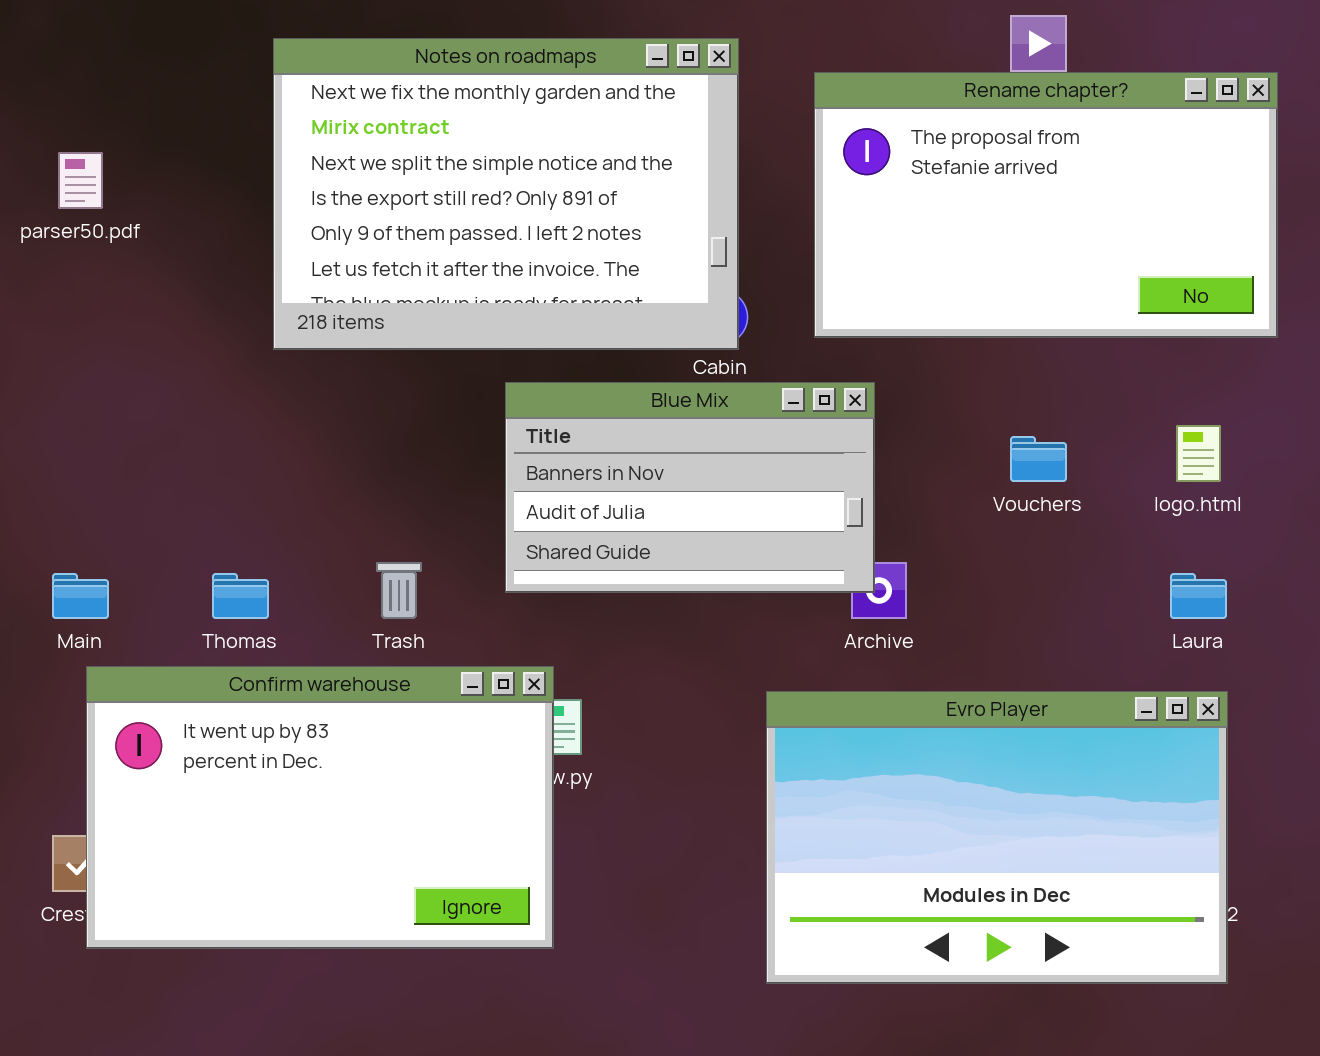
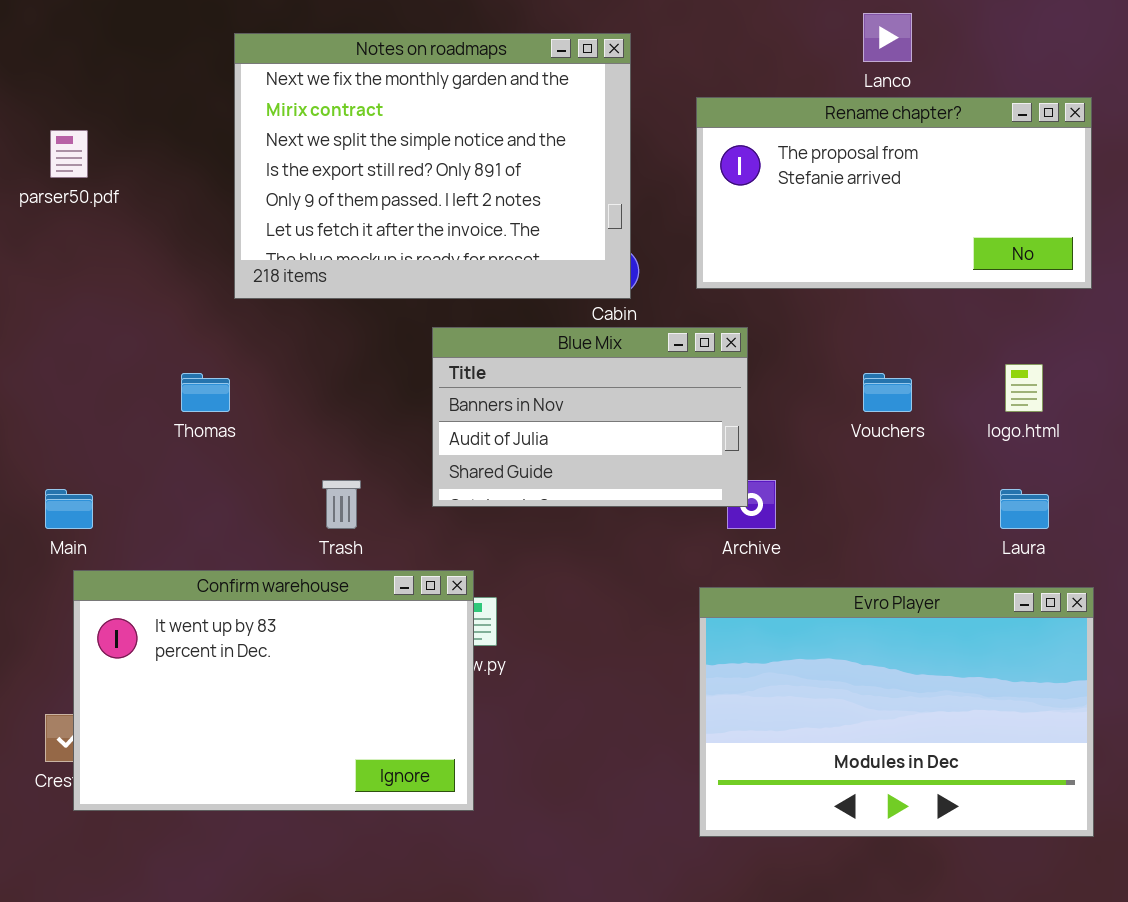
Rename chapter?: [814,72,1278,338] -> [696,97,1092,289], resized
Thomas: [212,573,269,619] -> [181,373,230,412], moved
Evro Player: [766,691,1228,984] -> [699,587,1094,837], moved

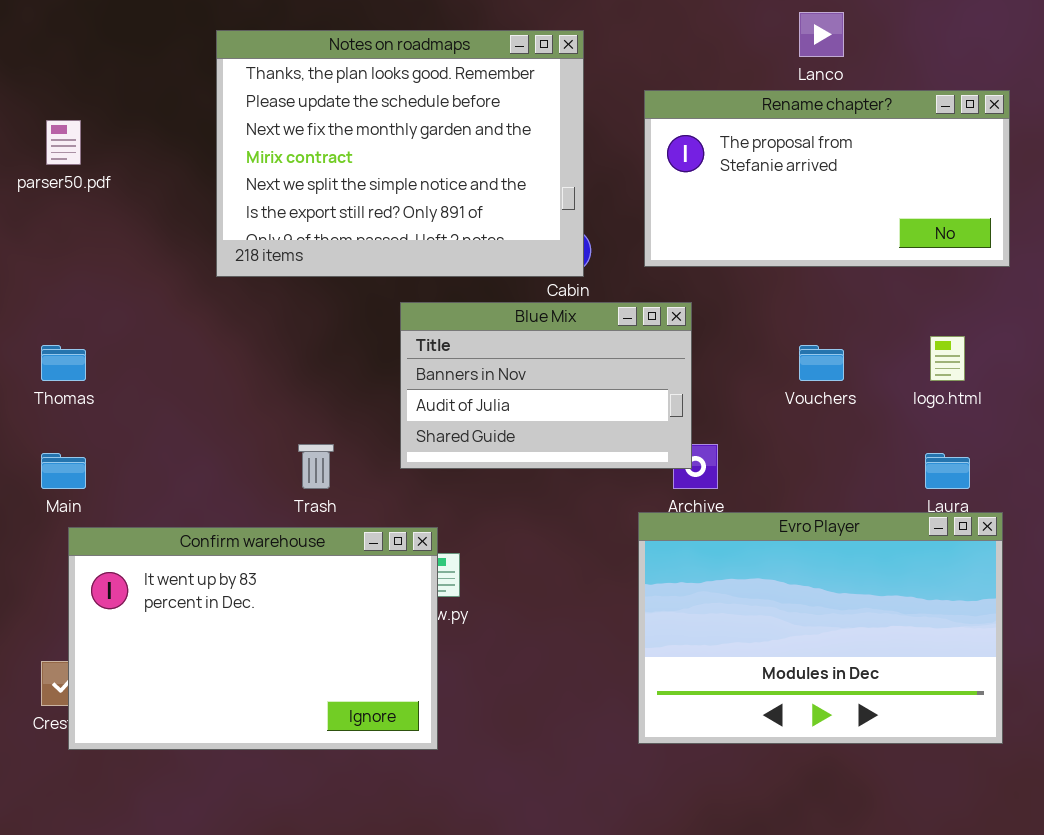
Notes on roadmaps: [234,33,631,299] -> [216,30,584,277], scrolled up 2 rows
Thomas: [181,373,230,412] -> [41,345,86,381], moved
Evro Player: [699,587,1094,837] -> [638,512,1003,744], moved

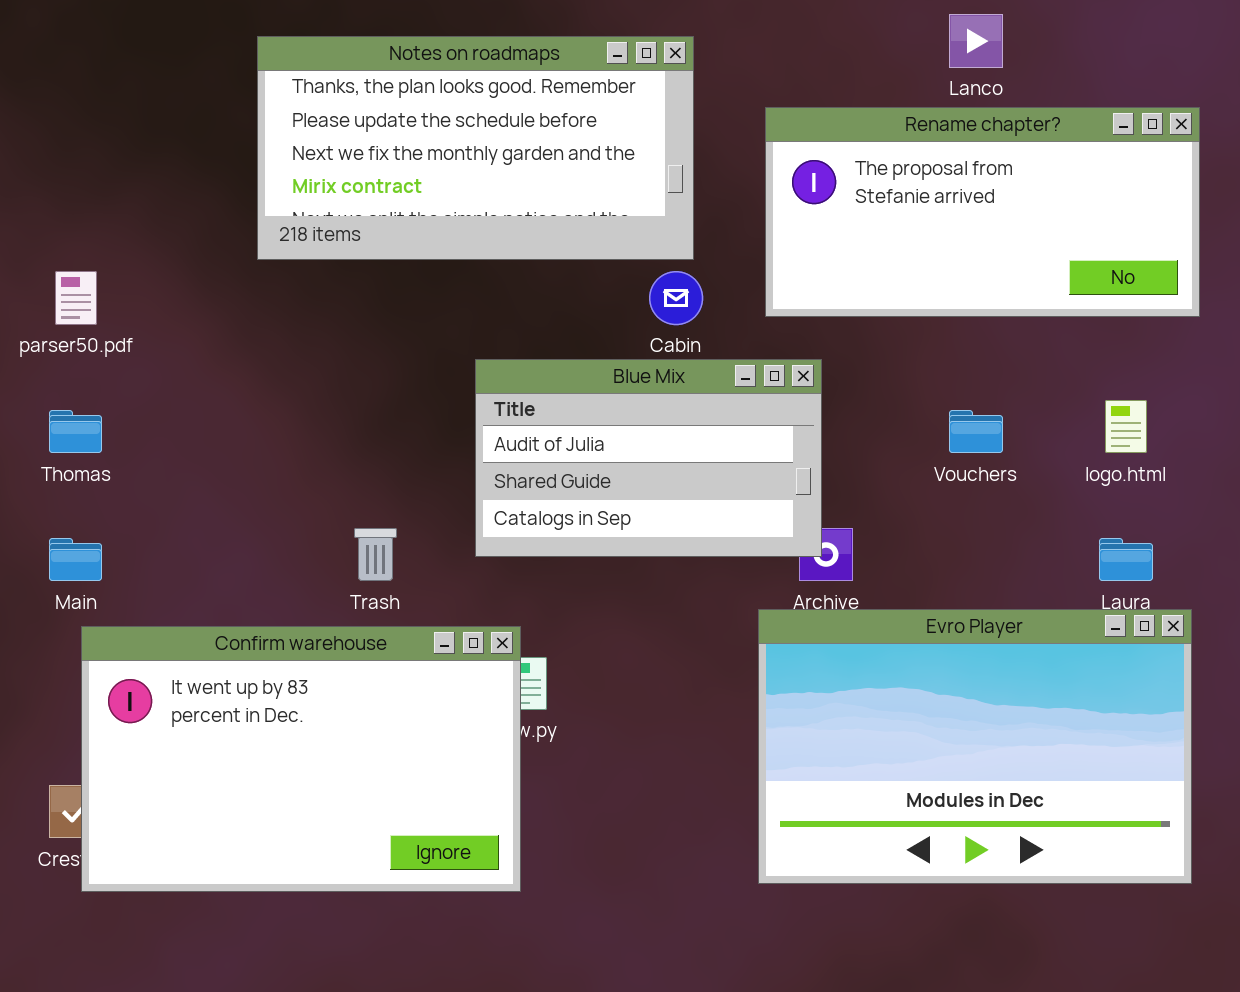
Notes on roadmaps: [216,30,584,277] -> [257,36,694,260], resized
parser50.pdf: [46,120,81,165] -> [55,271,97,325], moved
Blue Mix: [400,302,692,469] -> [475,359,822,557], scrolled down 1 row

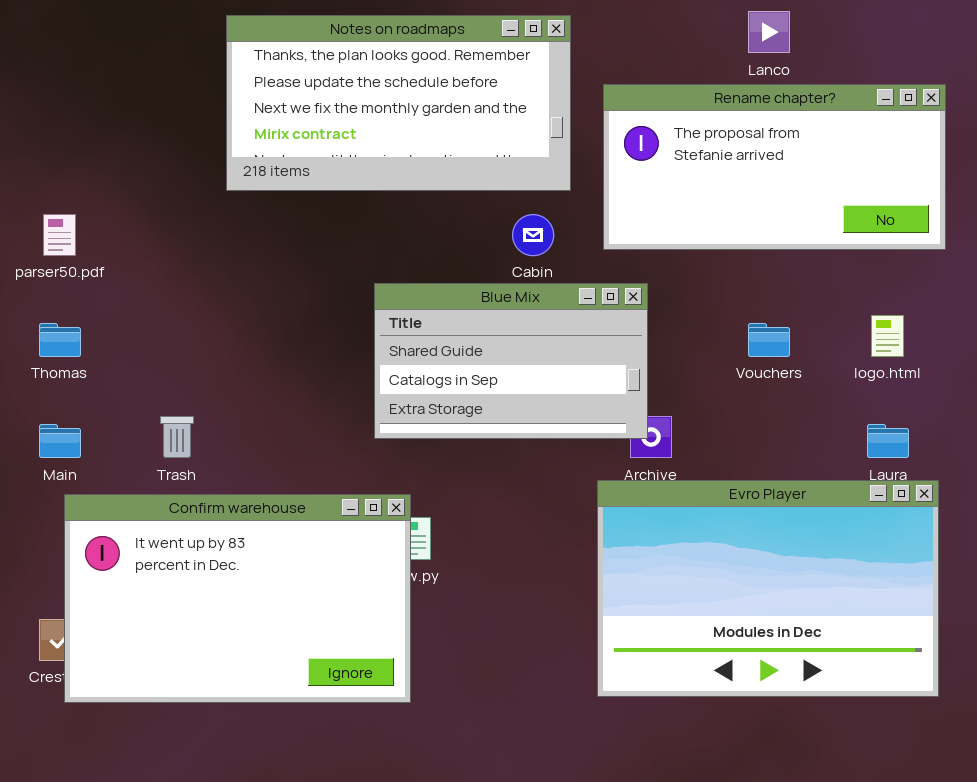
Notes on roadmaps: [257,36,694,260] -> [226,15,571,191], moved
Blue Mix: [475,359,822,557] -> [374,283,648,439], scrolled down 1 row
Trash: [354,528,397,581] -> [160,416,194,458], moved

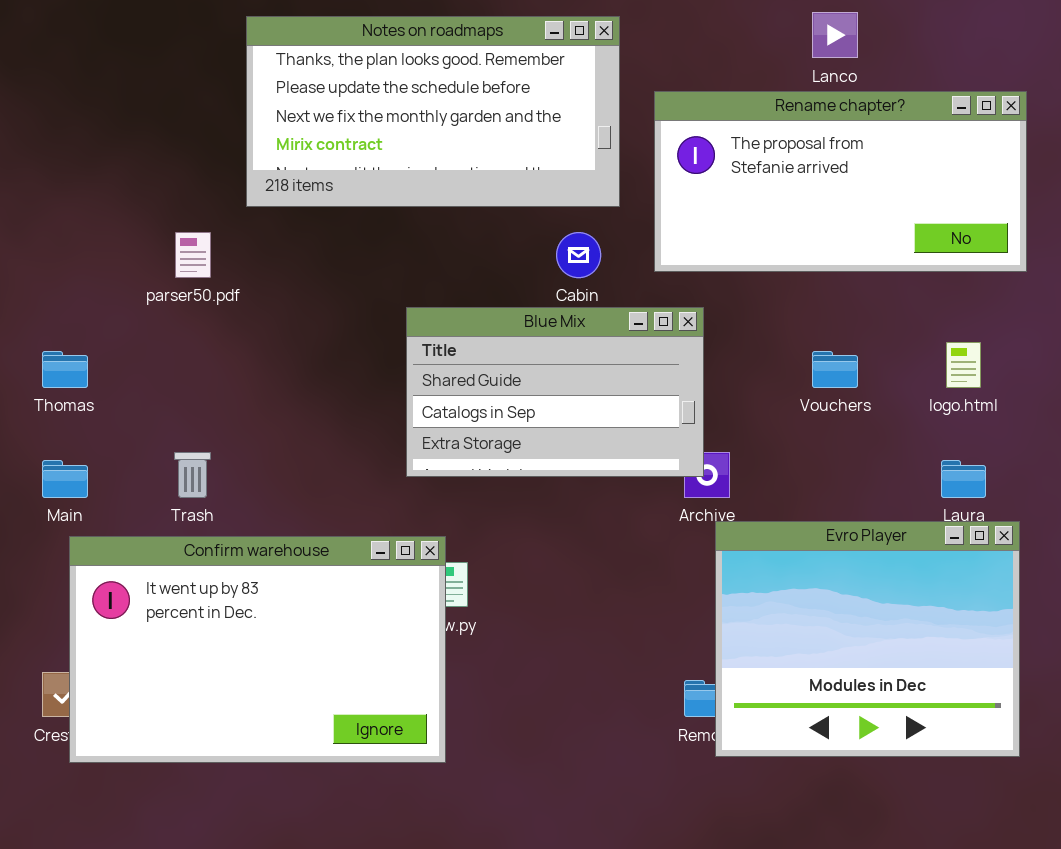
parser50.pdf: [43,214,76,256] -> [175,232,211,278], moved
Evro Player: [597,480,939,697] -> [715,521,1020,757], resized

